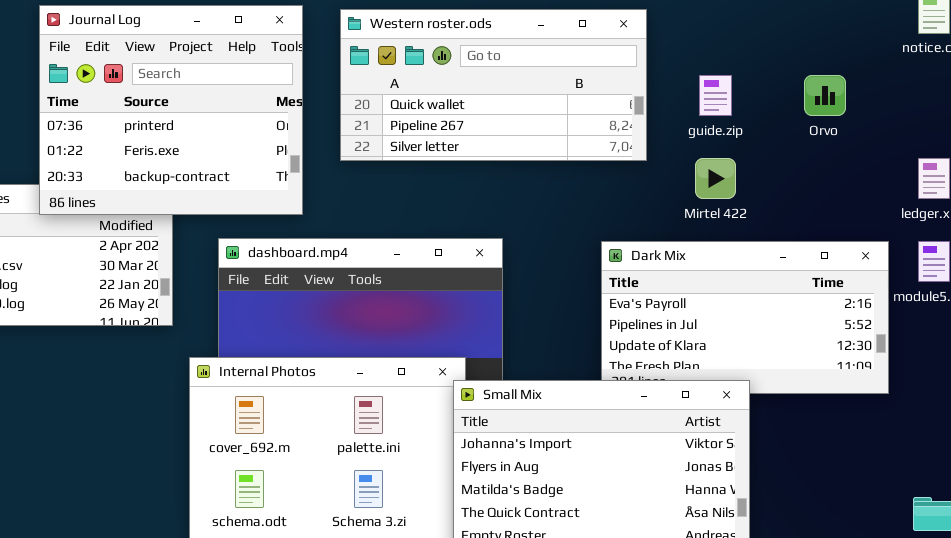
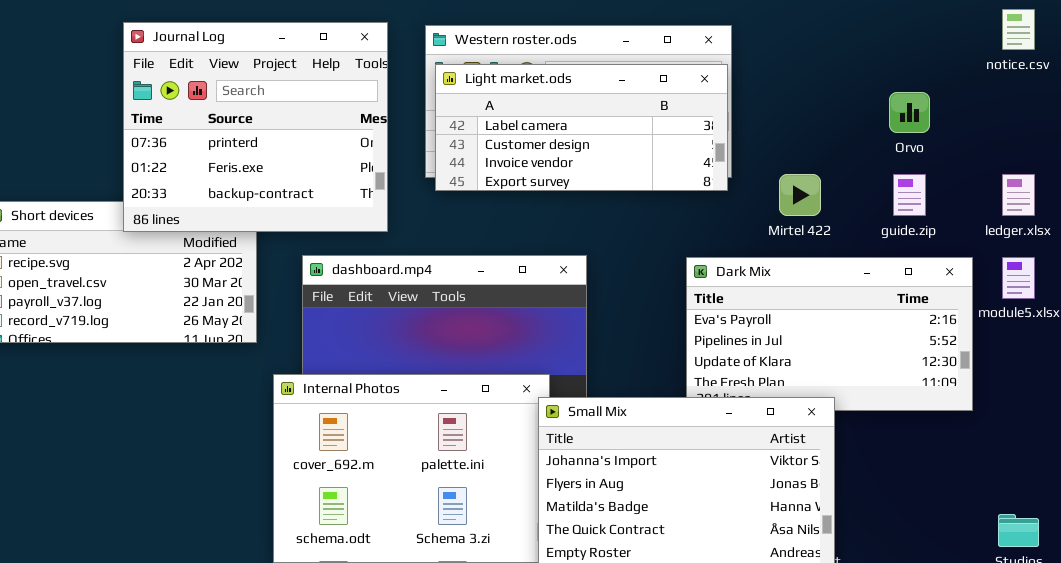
Light market.ods: none -> [435,64,728,191], opened
guide.zip: [699,75,732,116] -> [893,174,926,216], moved

